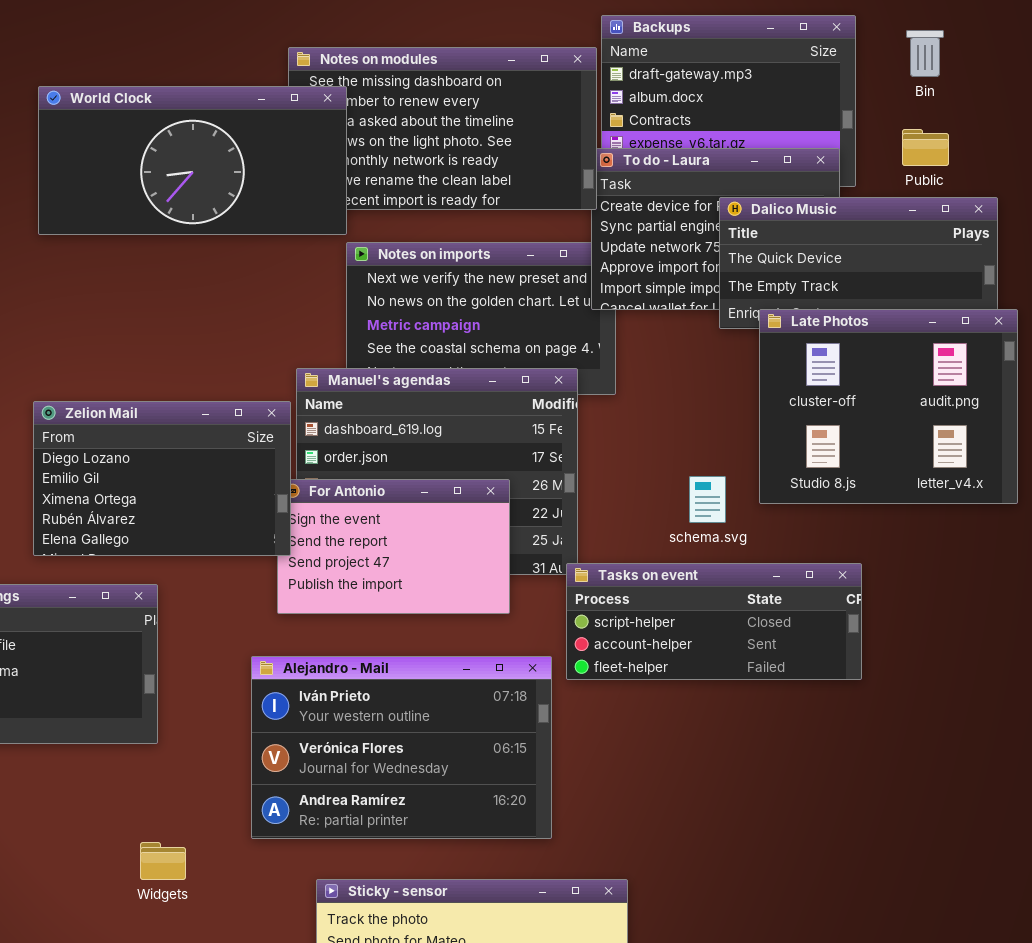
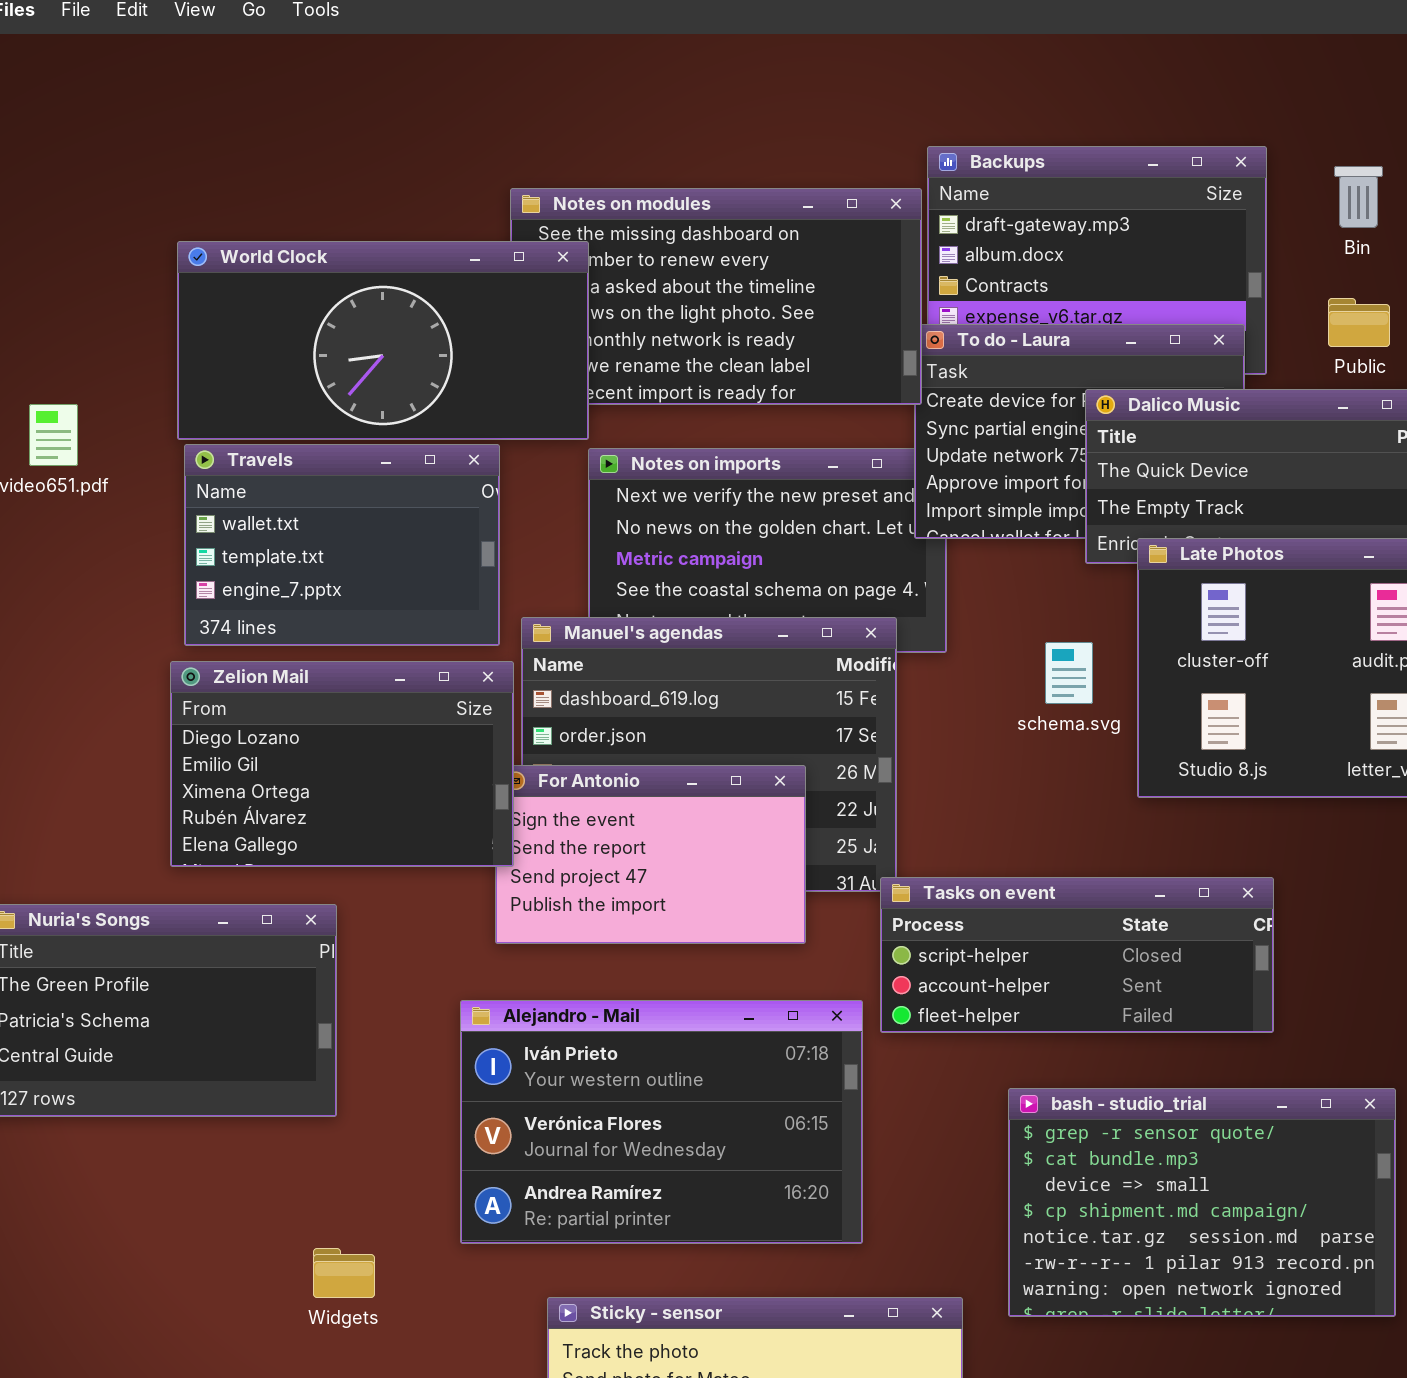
Travels: none -> [184,444,500,646], opened
schema.svg: [689,476,726,523] -> [1045,642,1093,704], moved
bash - studio_trial: none -> [1008,1088,1396,1317], opened

